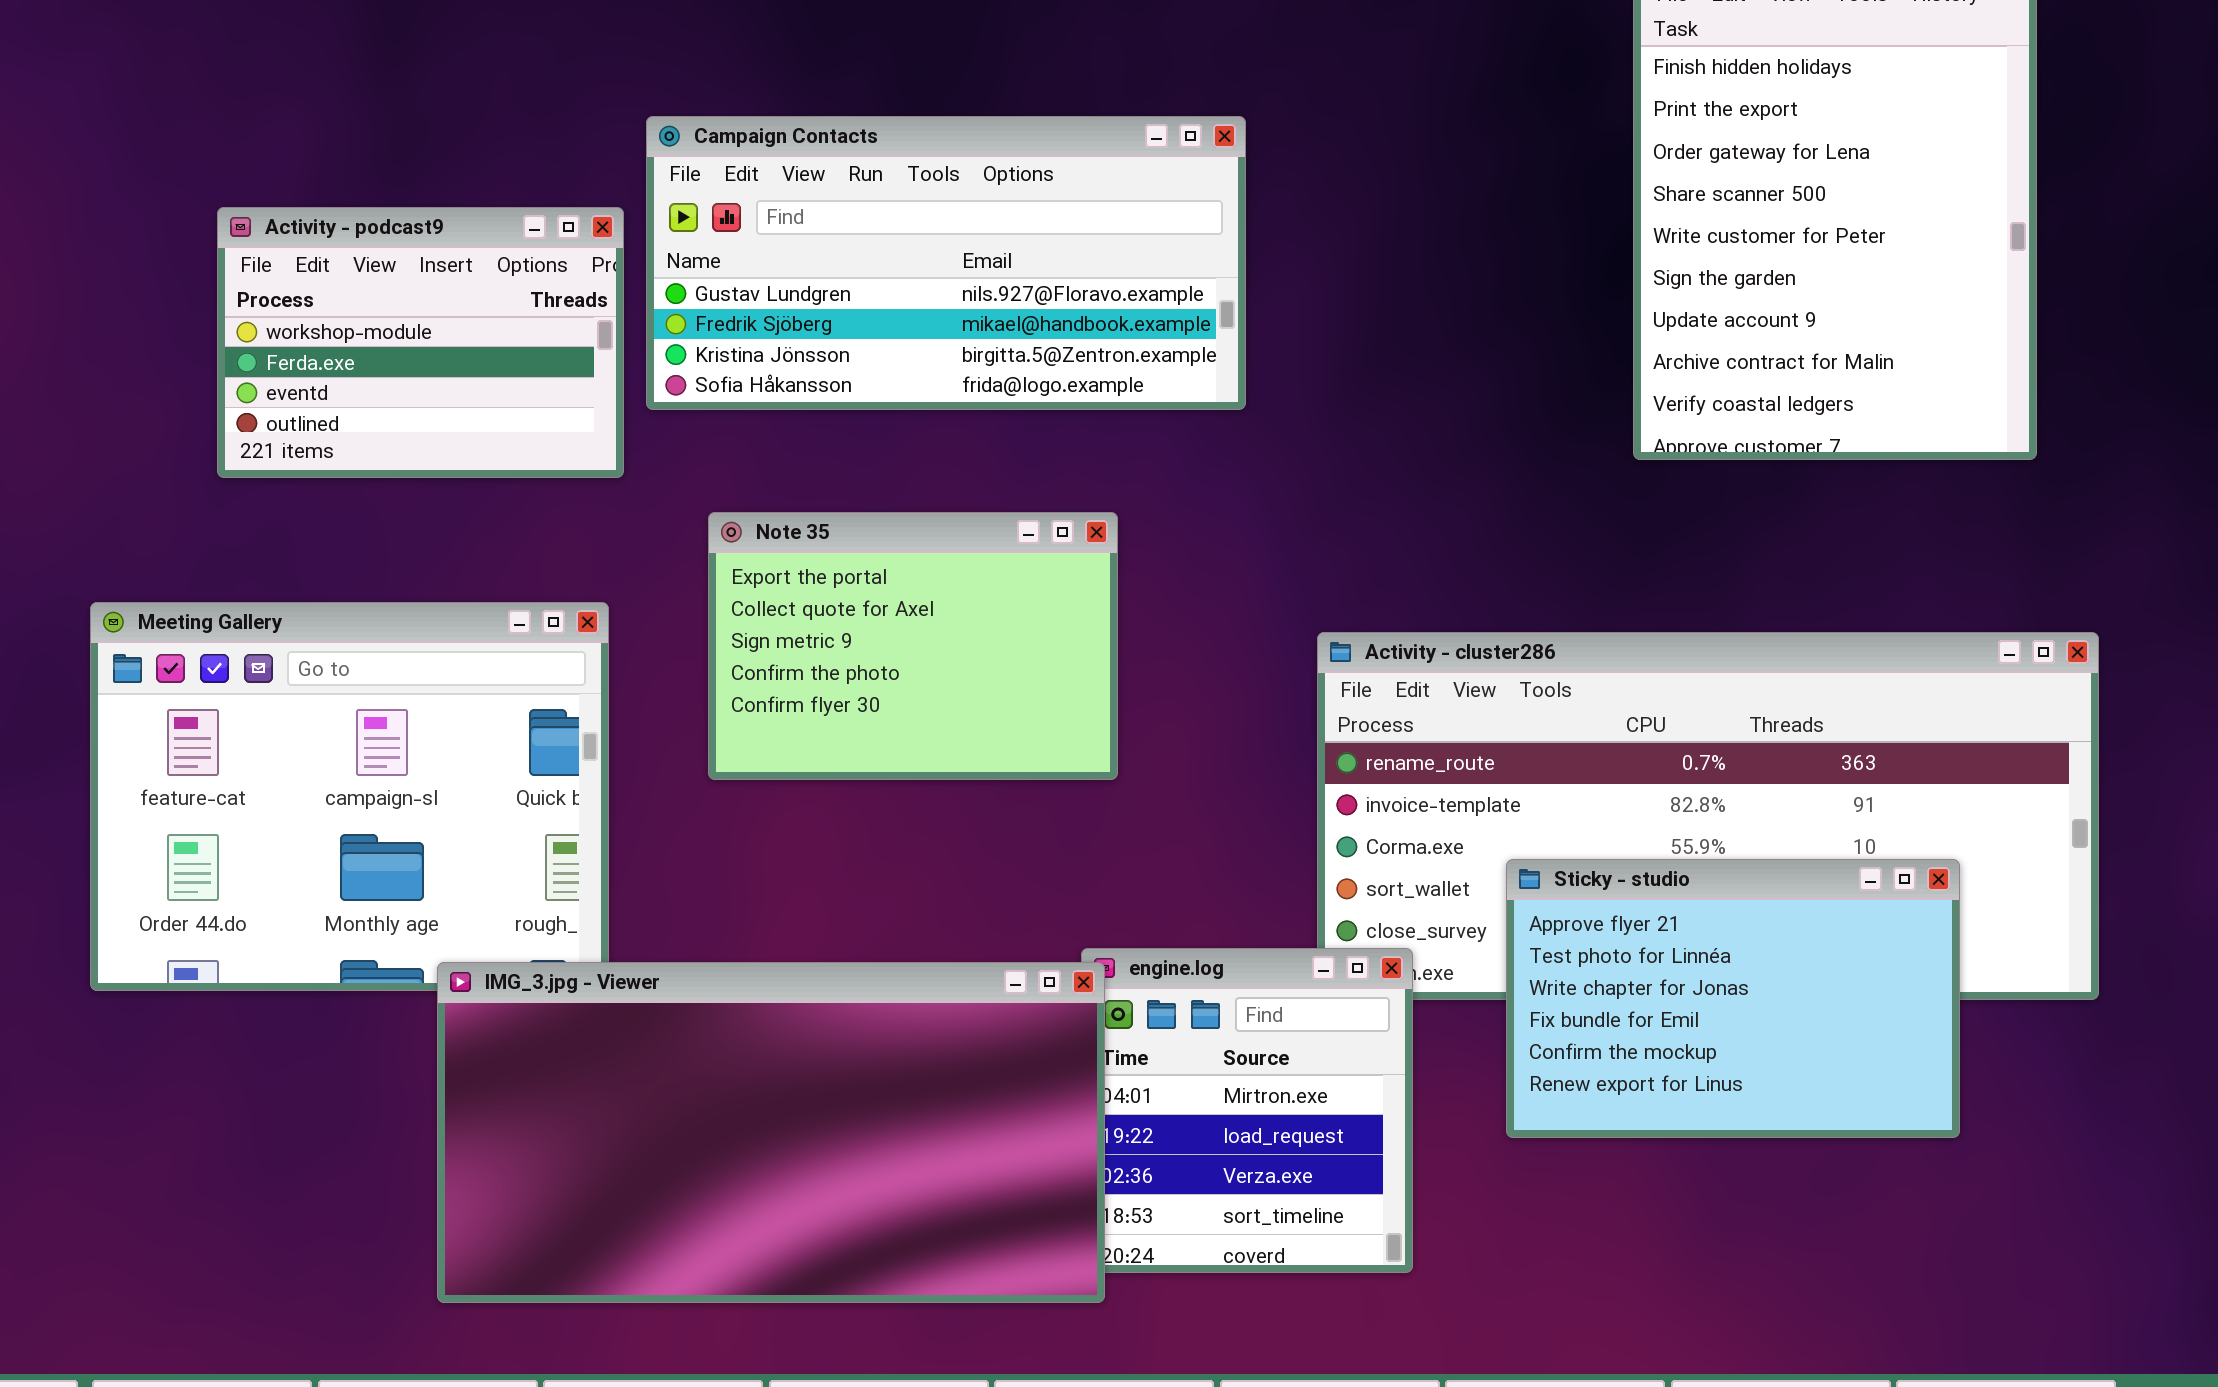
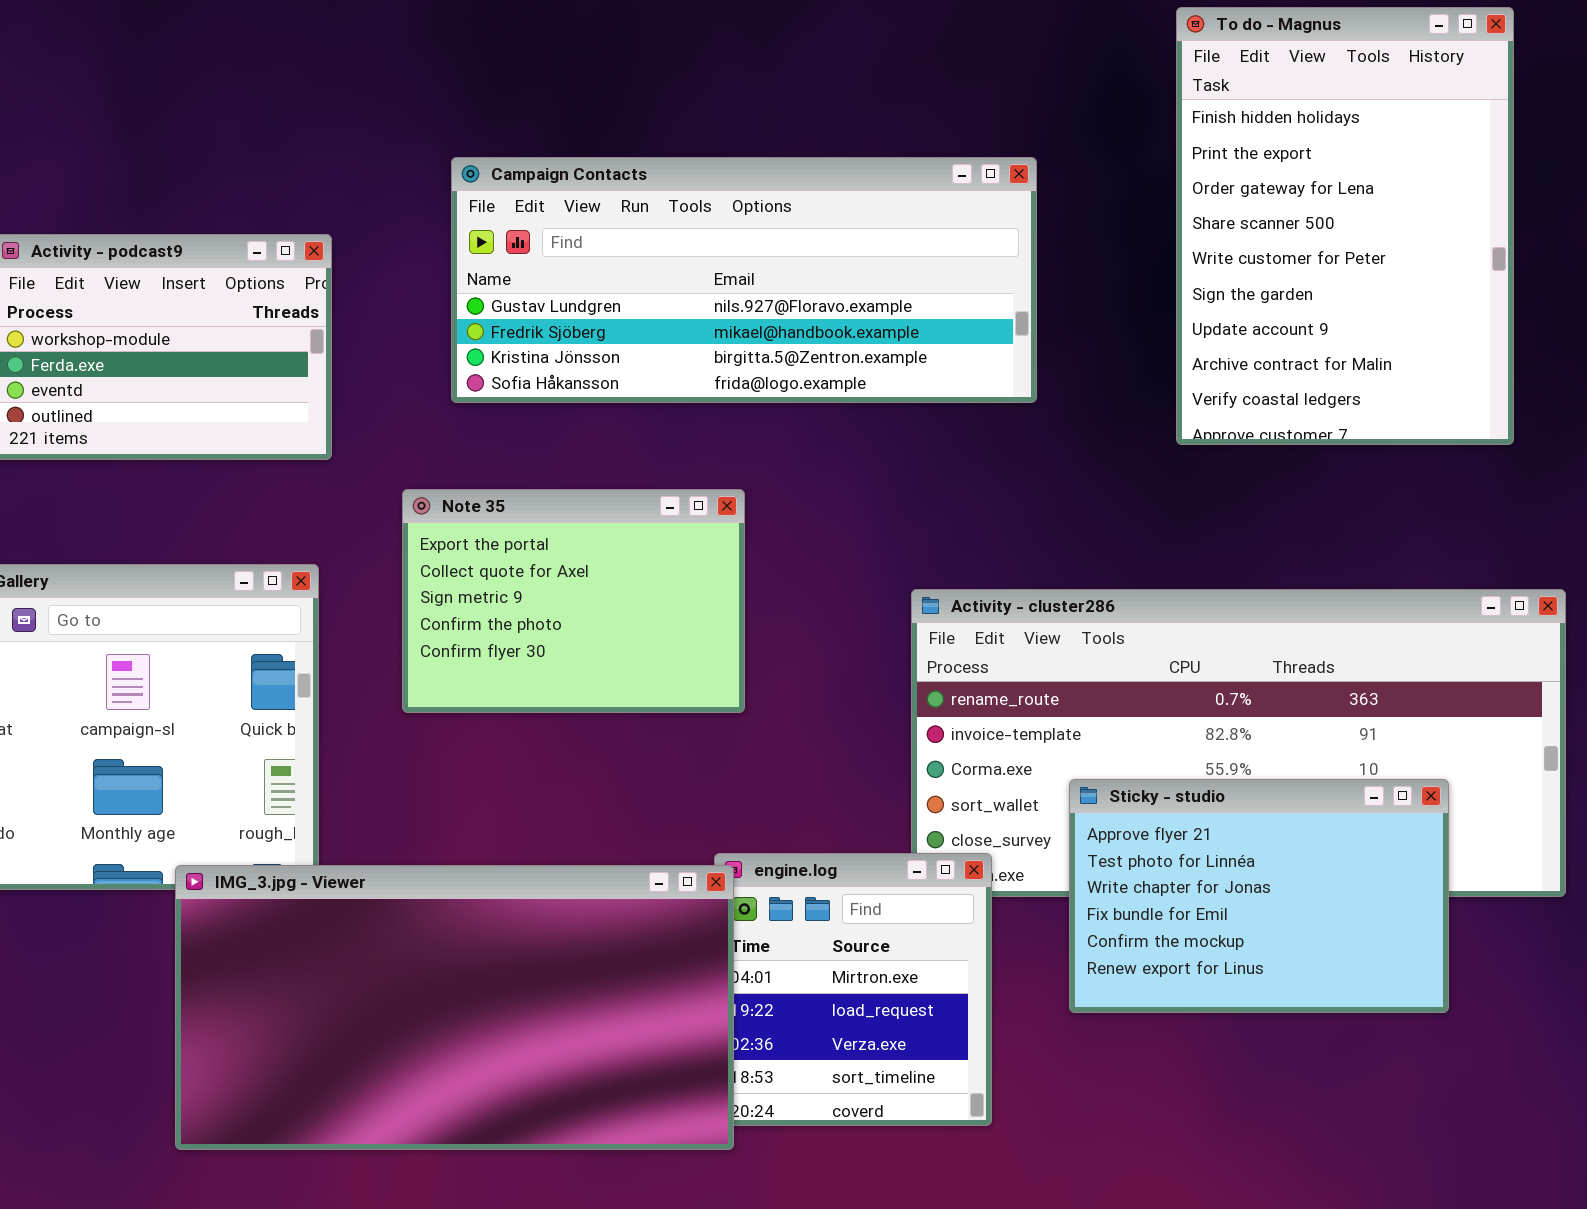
Campaign Contacts: [646,116,1246,410] -> [451,157,1037,403], moved, resized

